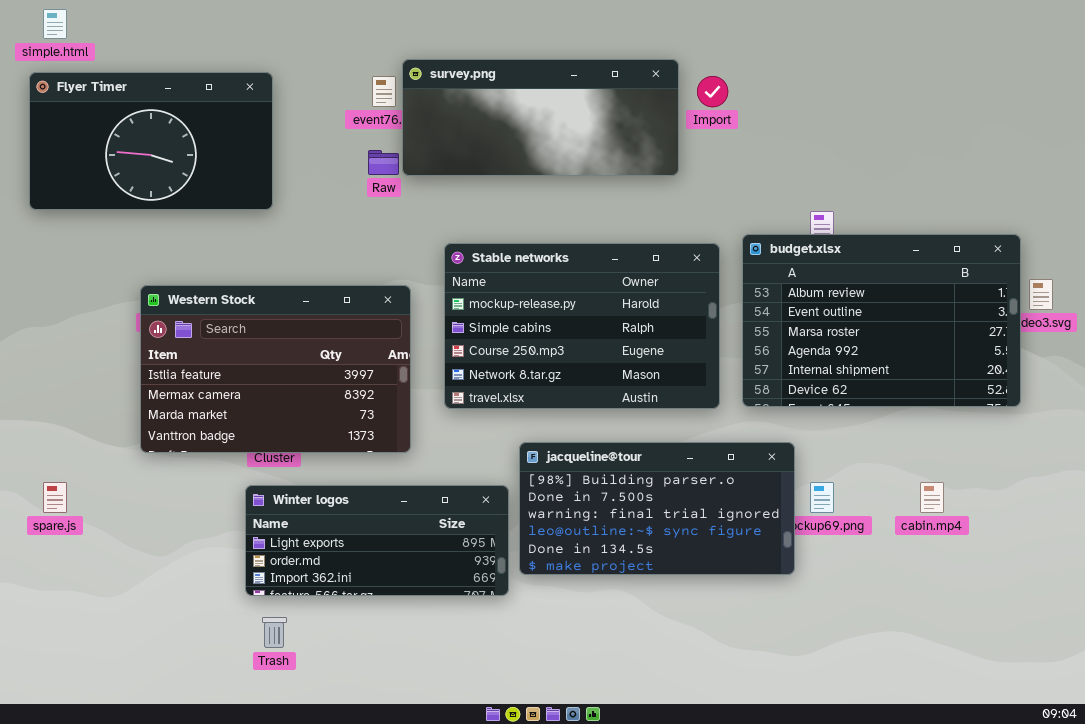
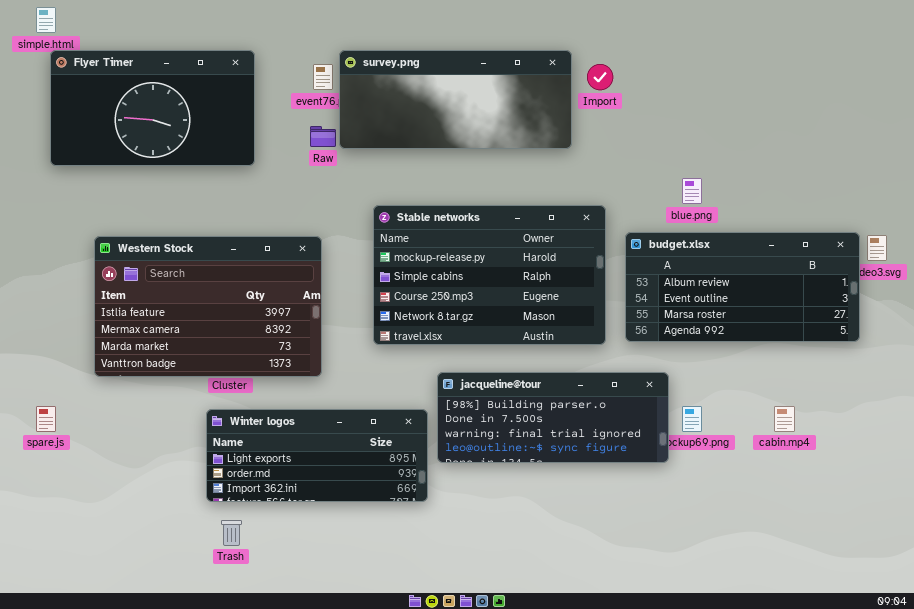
Flyer Timer: [29,72,273,210] -> [50,50,255,166], moved
budget.xlsx: [742,234,1021,407] -> [625,232,860,342], resized
Western Stock: [140,285,411,453] -> [94,236,322,377], moved
jacqueline@tour: [519,442,795,575] -> [437,372,669,463], resized

